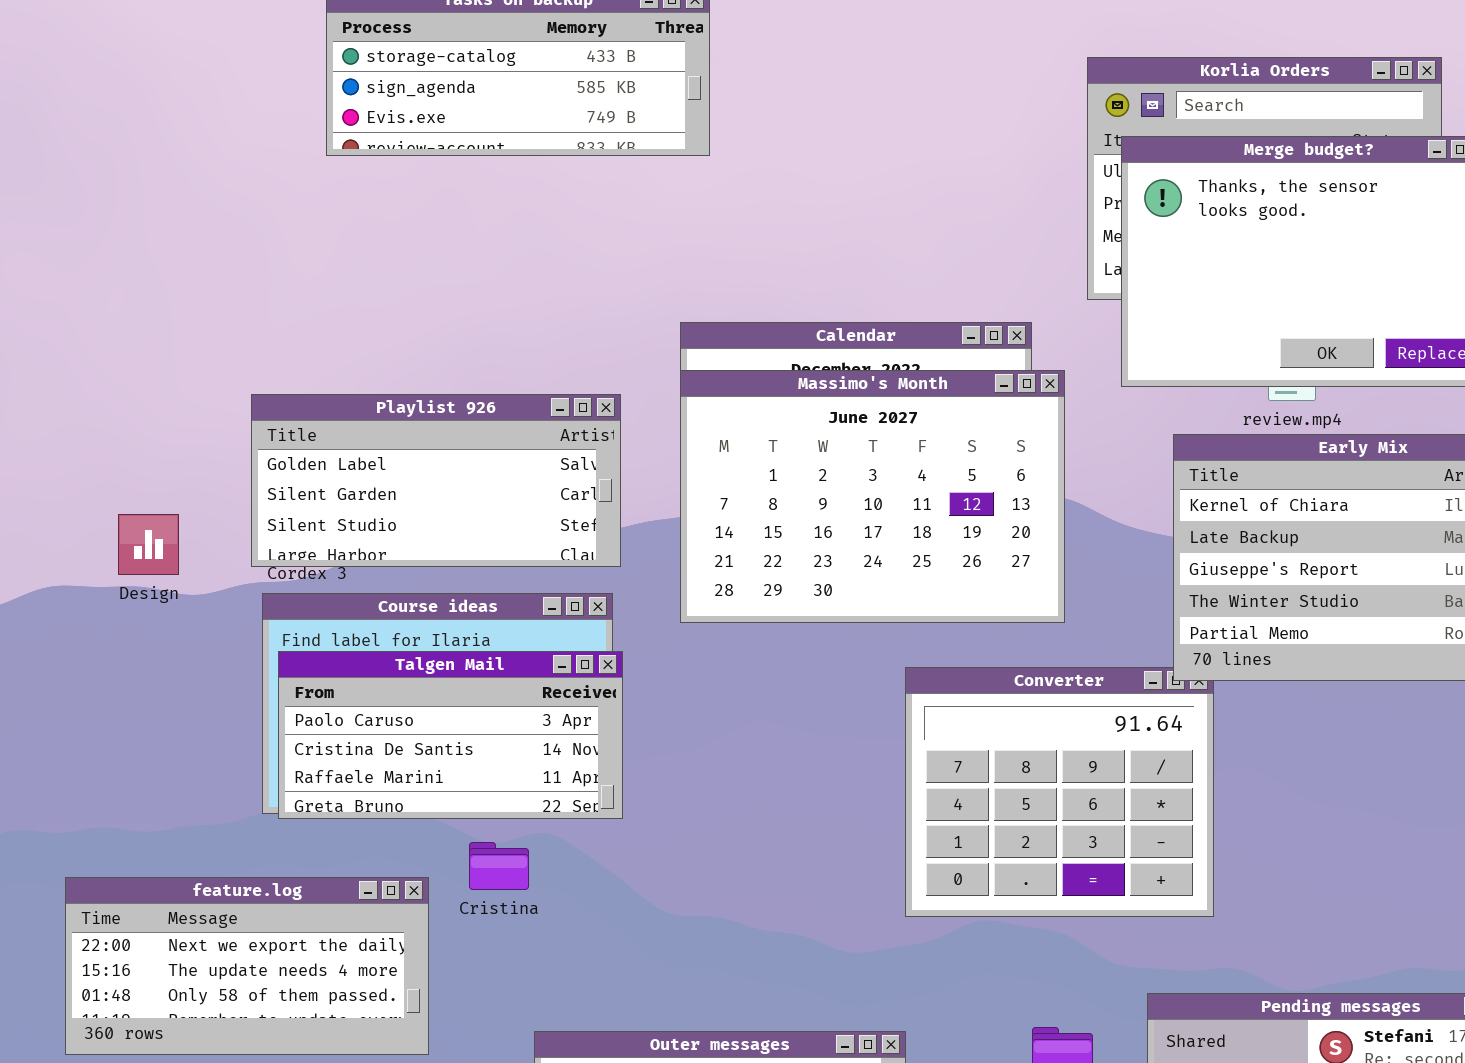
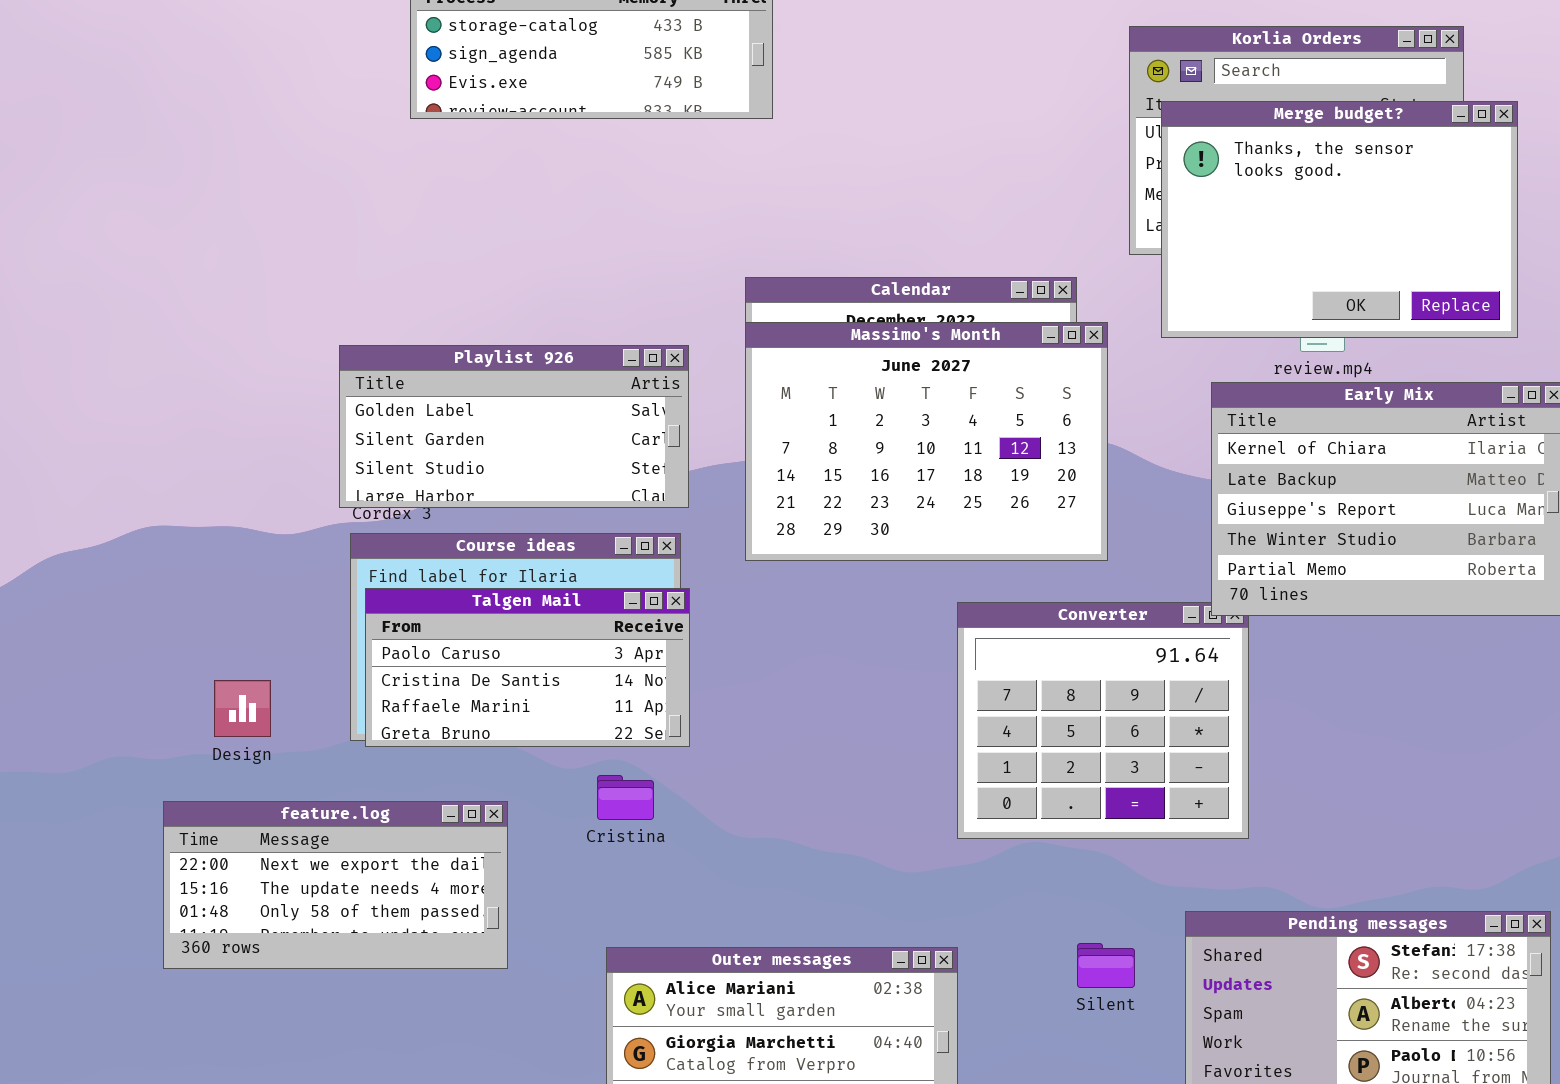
Design: [118,514,179,575] -> [214,680,271,737], moved
Cristina: [469,842,529,890] -> [597,775,654,820], moved

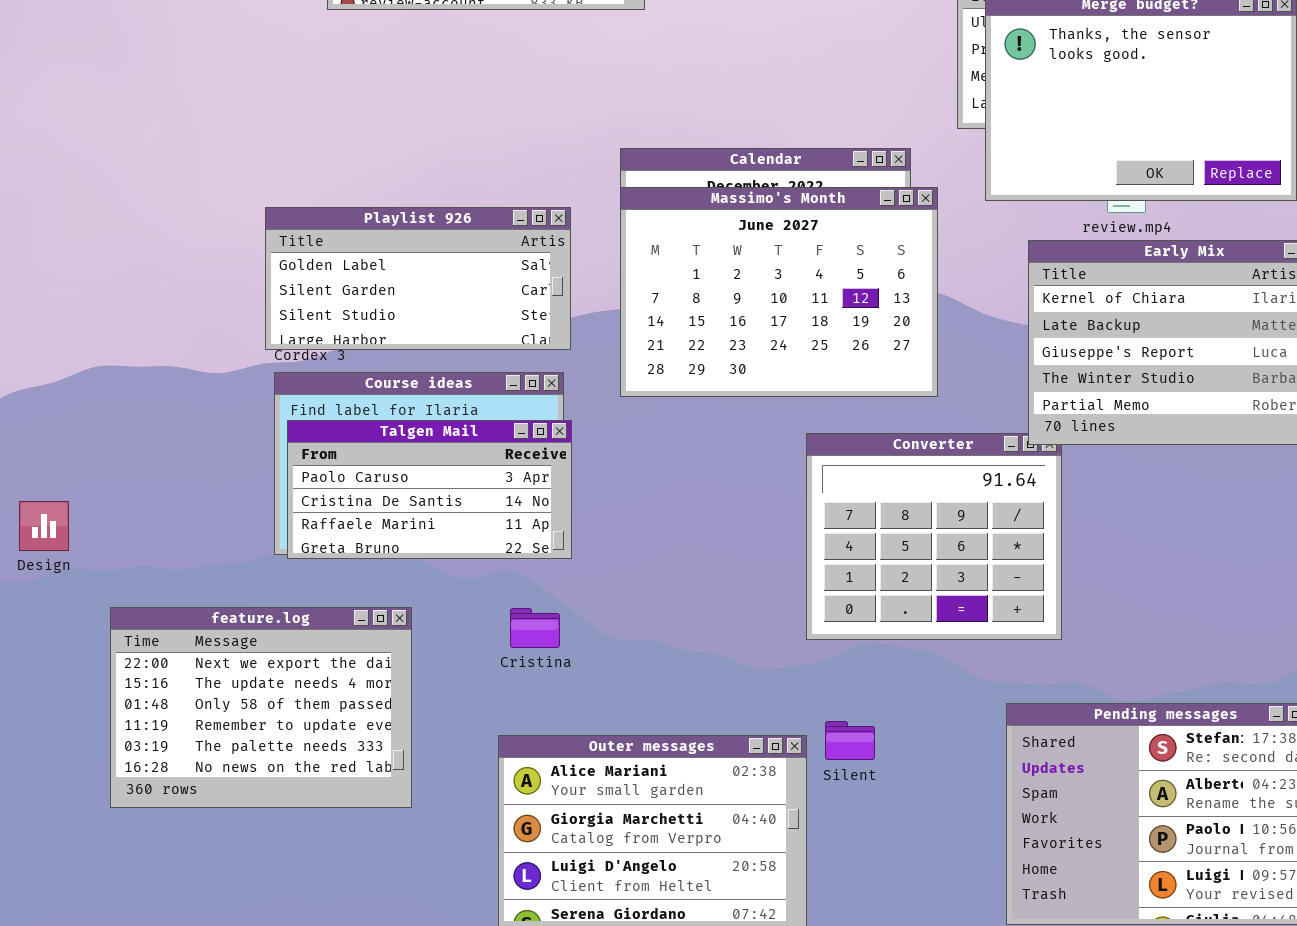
Design: [214,680,271,737] -> [19,501,69,551], moved
Cristina: [597,775,654,820] -> [510,608,560,648], moved
feature.log: [163,801,508,969] -> [110,607,412,808], resized
Silent: [1077,943,1135,988] -> [825,721,875,760], moved

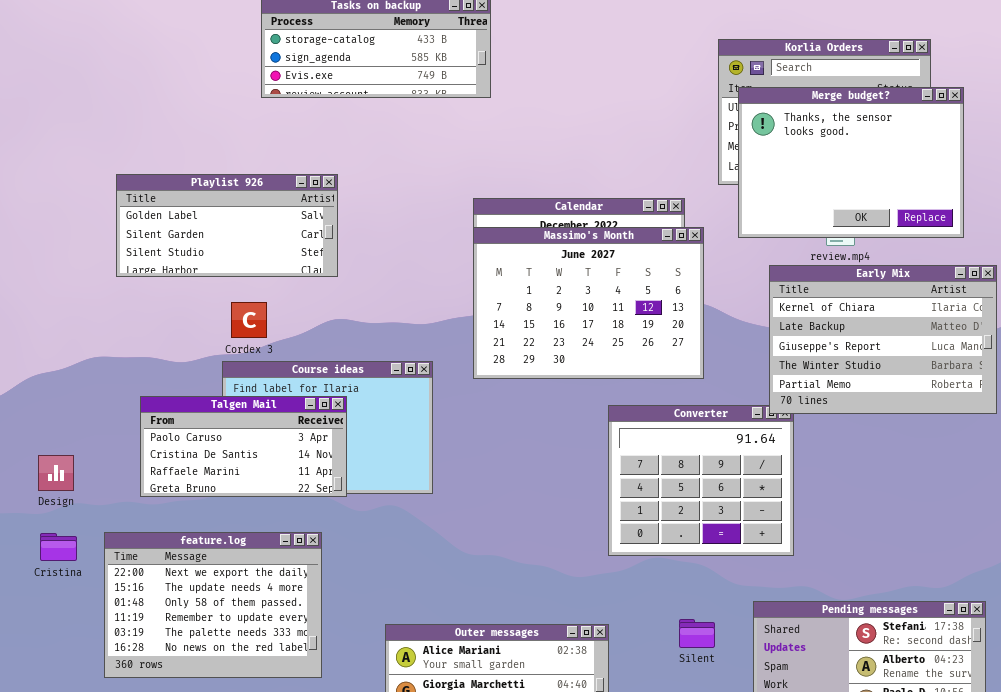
Playlist 926: [265,207,571,350] -> [116,174,338,277], moved
Talgen Mail: [287,420,572,559] -> [140,396,347,497], moved
Cristina: [510,608,560,648] -> [40,533,77,561], moved
Silent: [825,721,875,760] -> [679,619,715,648], moved

